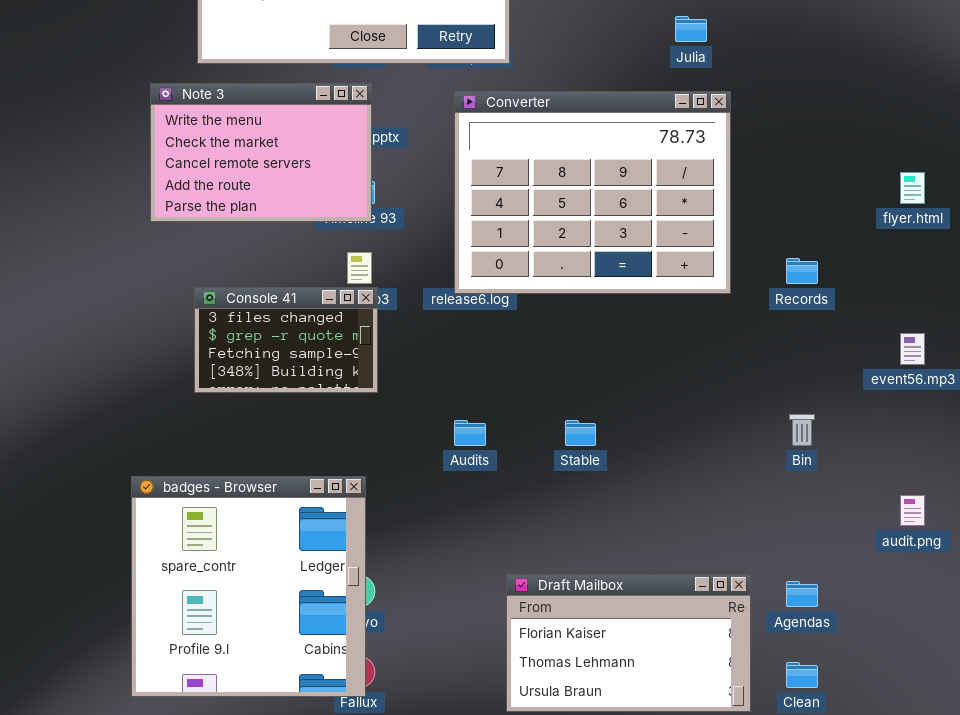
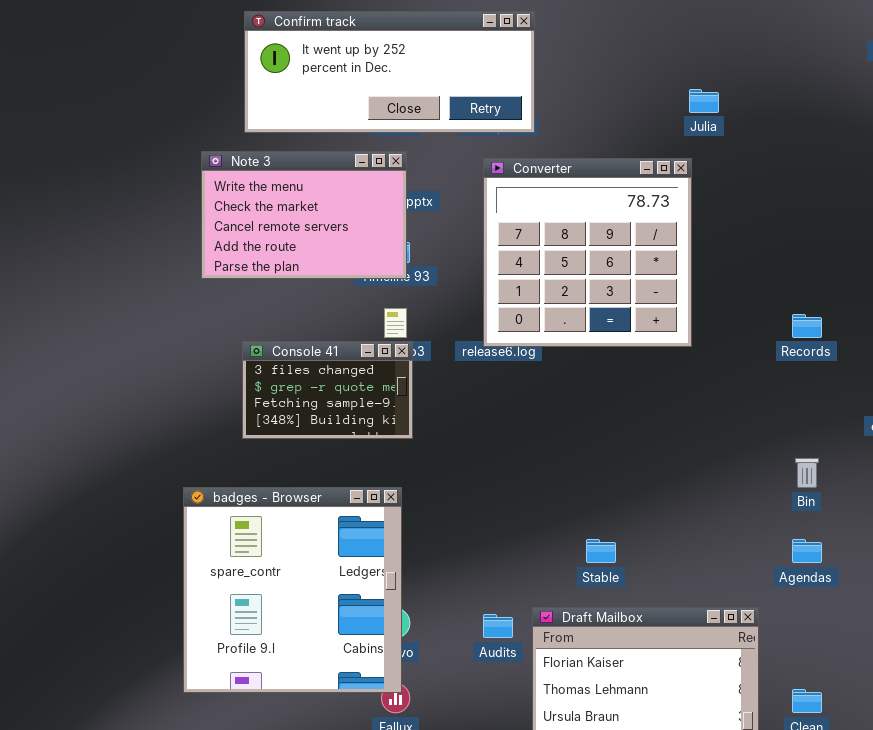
Converter: [454,91,731,294] -> [483,158,692,347], resized
Audits: [454,420,486,446] -> [483,614,513,638], moved
Stable: [565,420,596,446] -> [586,539,616,563], moved
badges - Browser: [131,476,366,697] -> [183,487,402,693], moved
Agendas: [786,581,818,607] -> [792,539,822,563], moved

